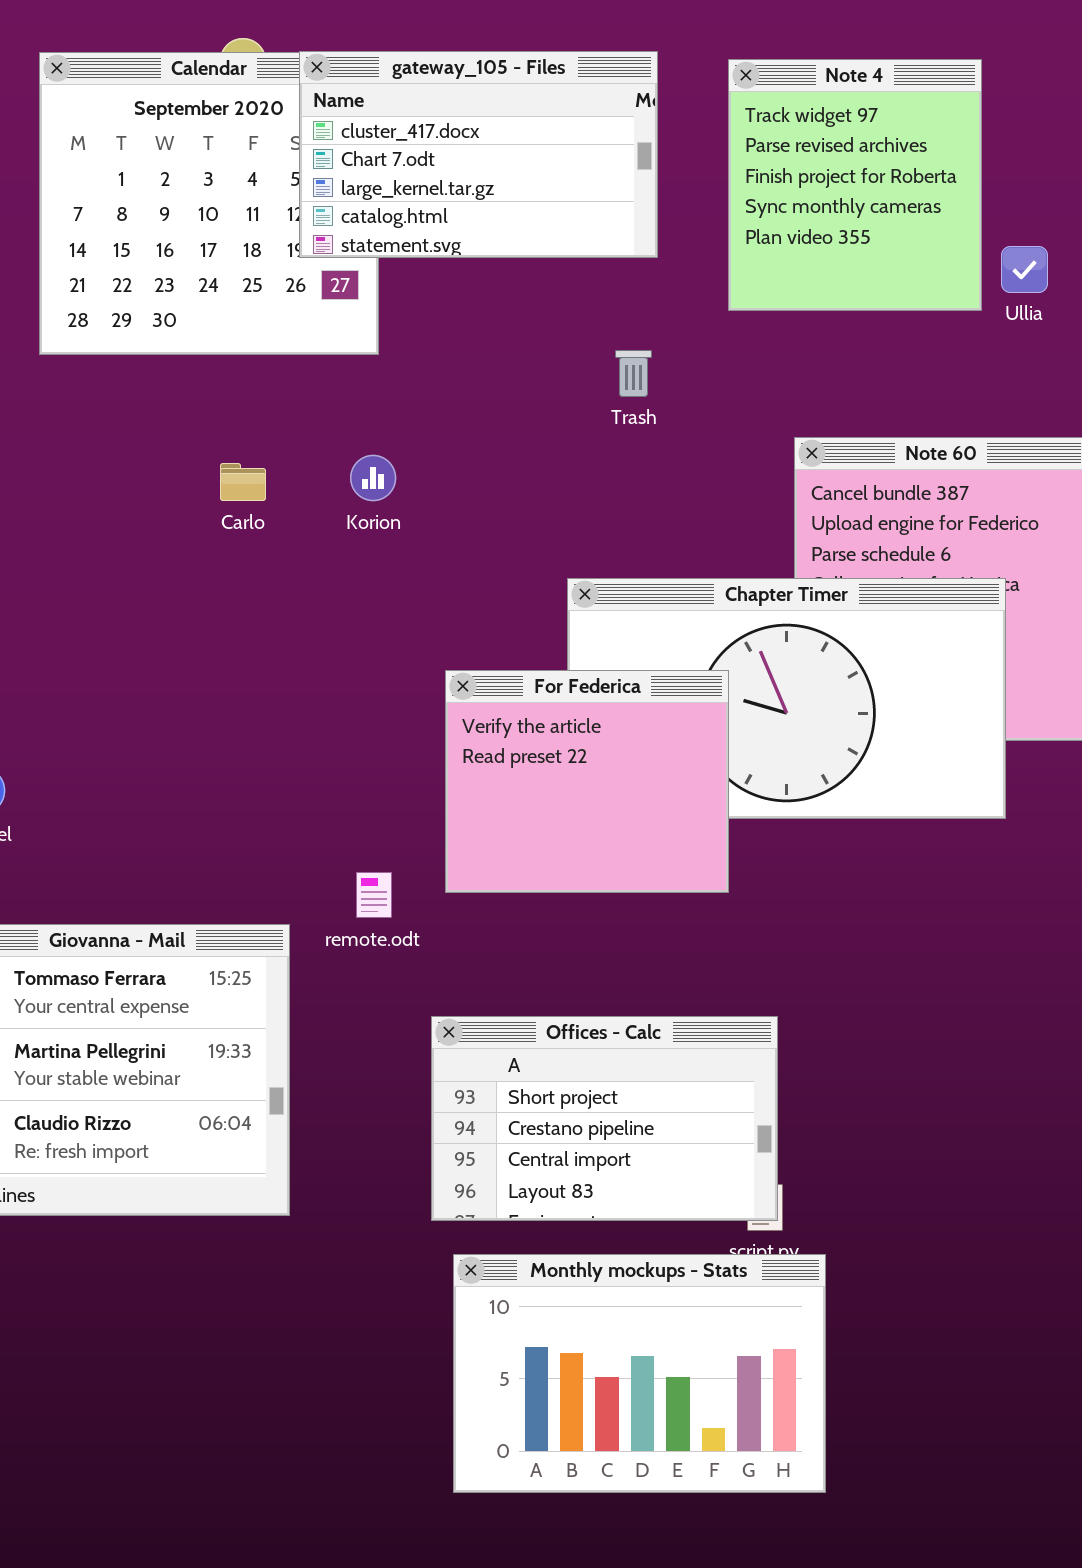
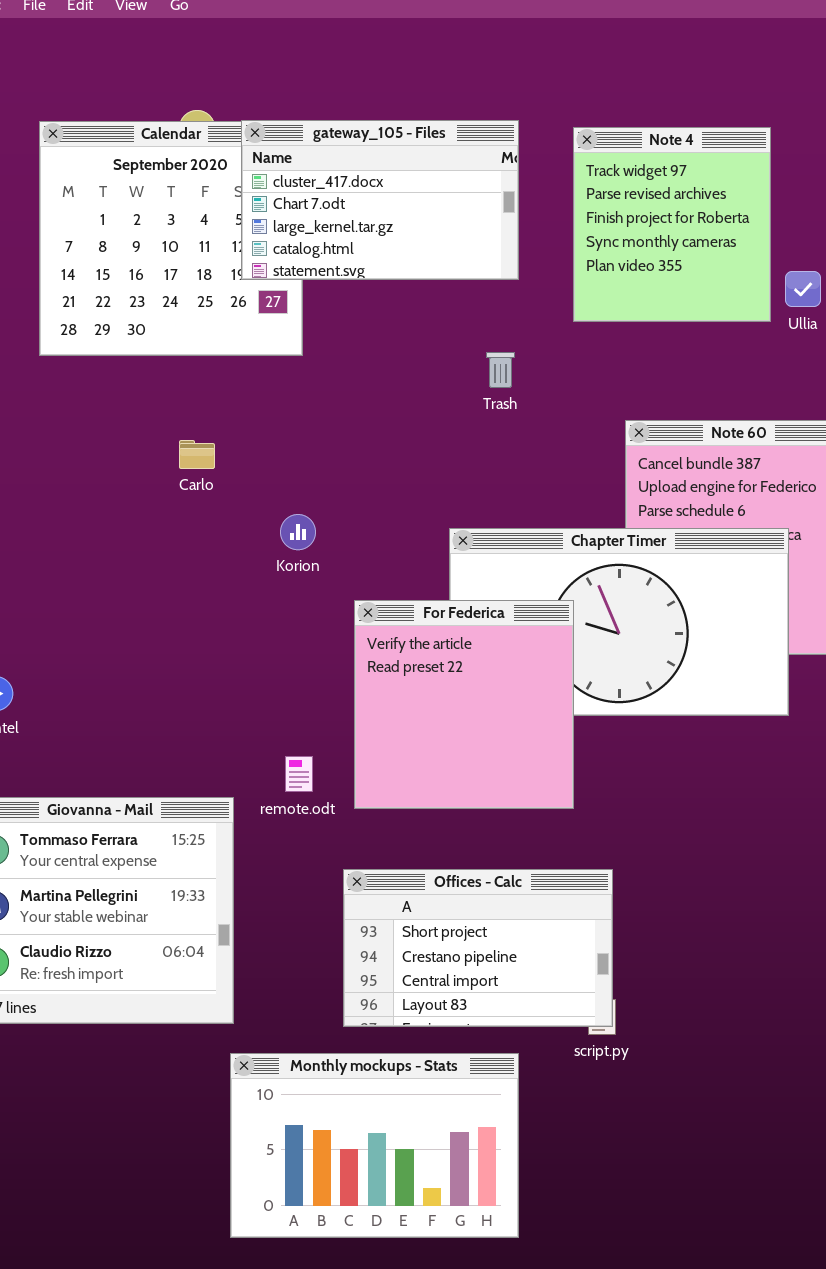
Korion: [350,455,396,501] -> [280,514,316,550], moved
For Federica: [445,670,729,893] -> [354,600,574,809], resized
Monthly mockups - Stats: [453,1254,826,1493] -> [230,1053,519,1238], moved

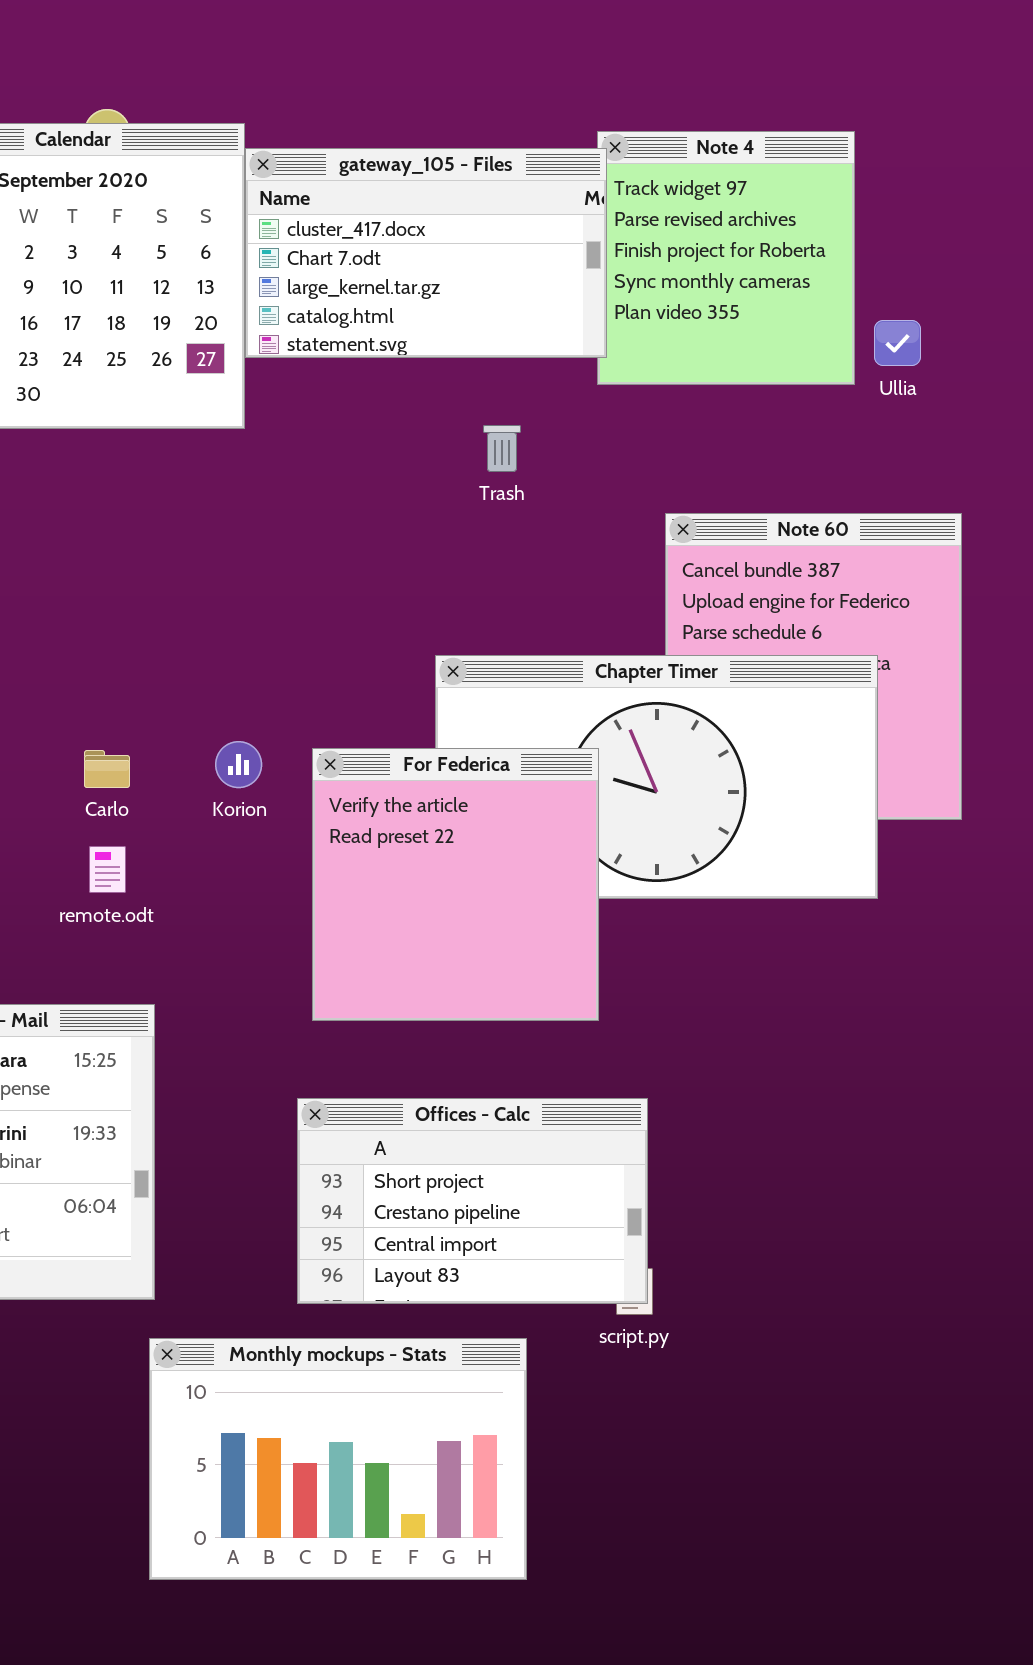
gateway_105 - Files: [241,120,519,280] -> [245,148,607,358], moved
Carlo: [179,440,215,469] -> [84,750,130,788], moved
Korion: [280,514,316,550] -> [215,741,262,788], moved
remote.odt: [285,756,313,792] -> [89,846,126,893], moved

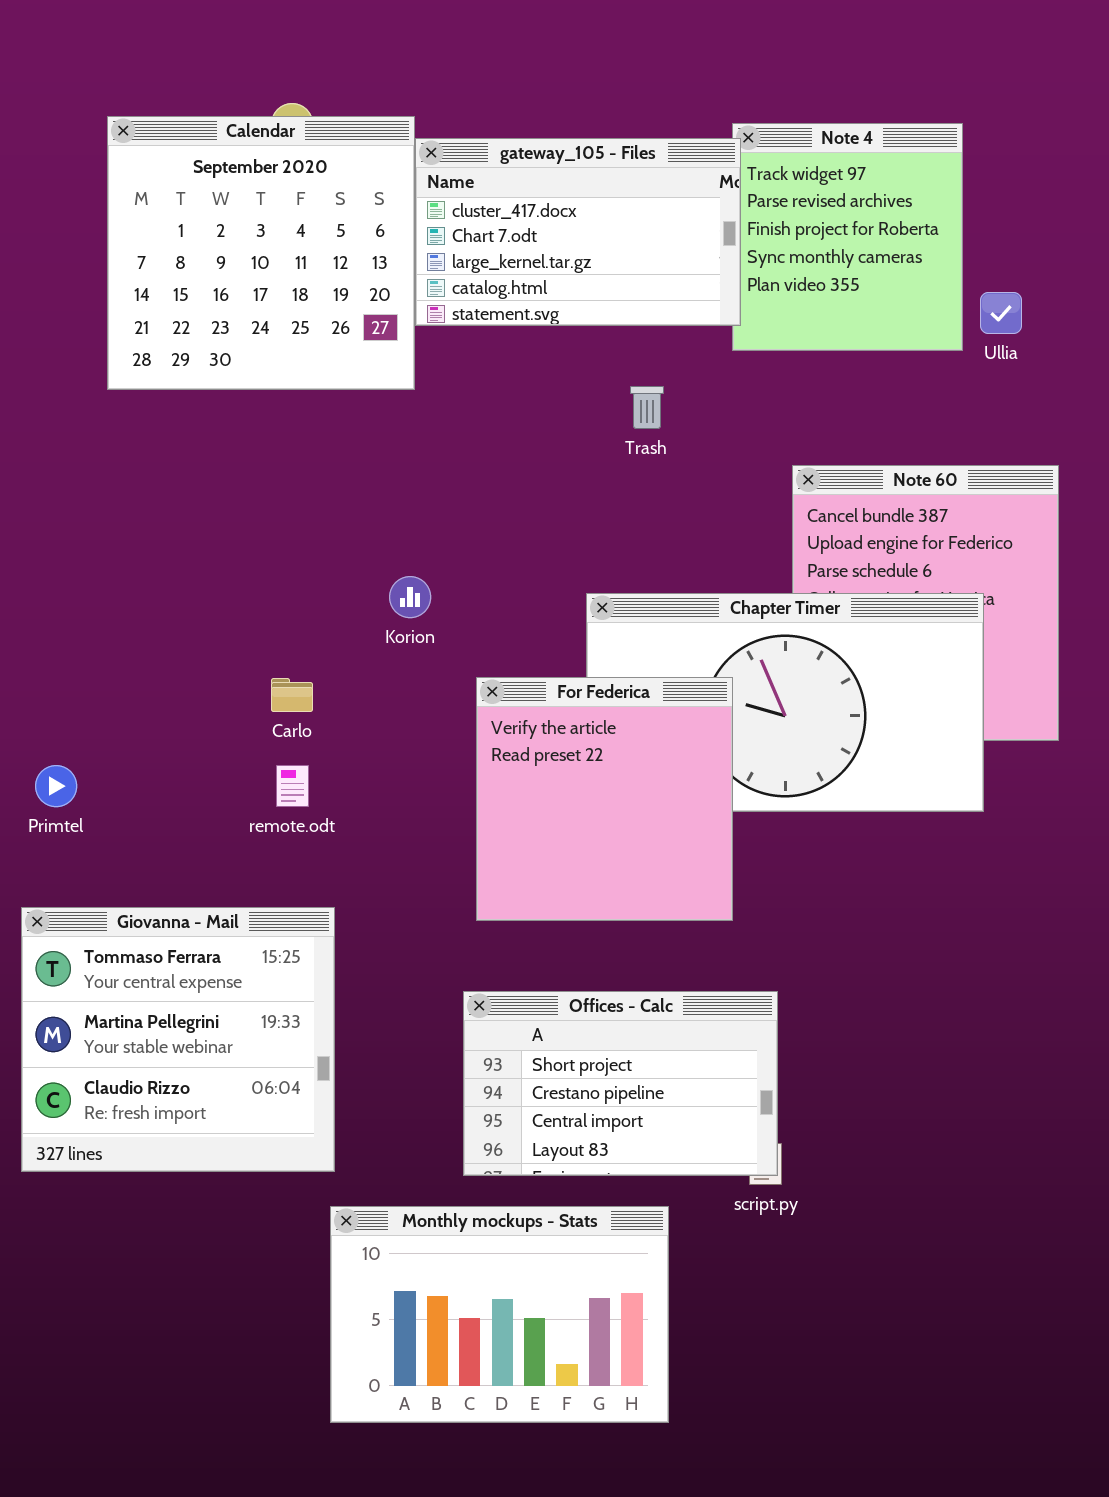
Korion: [215,741,262,788] -> [389,576,431,618], moved

